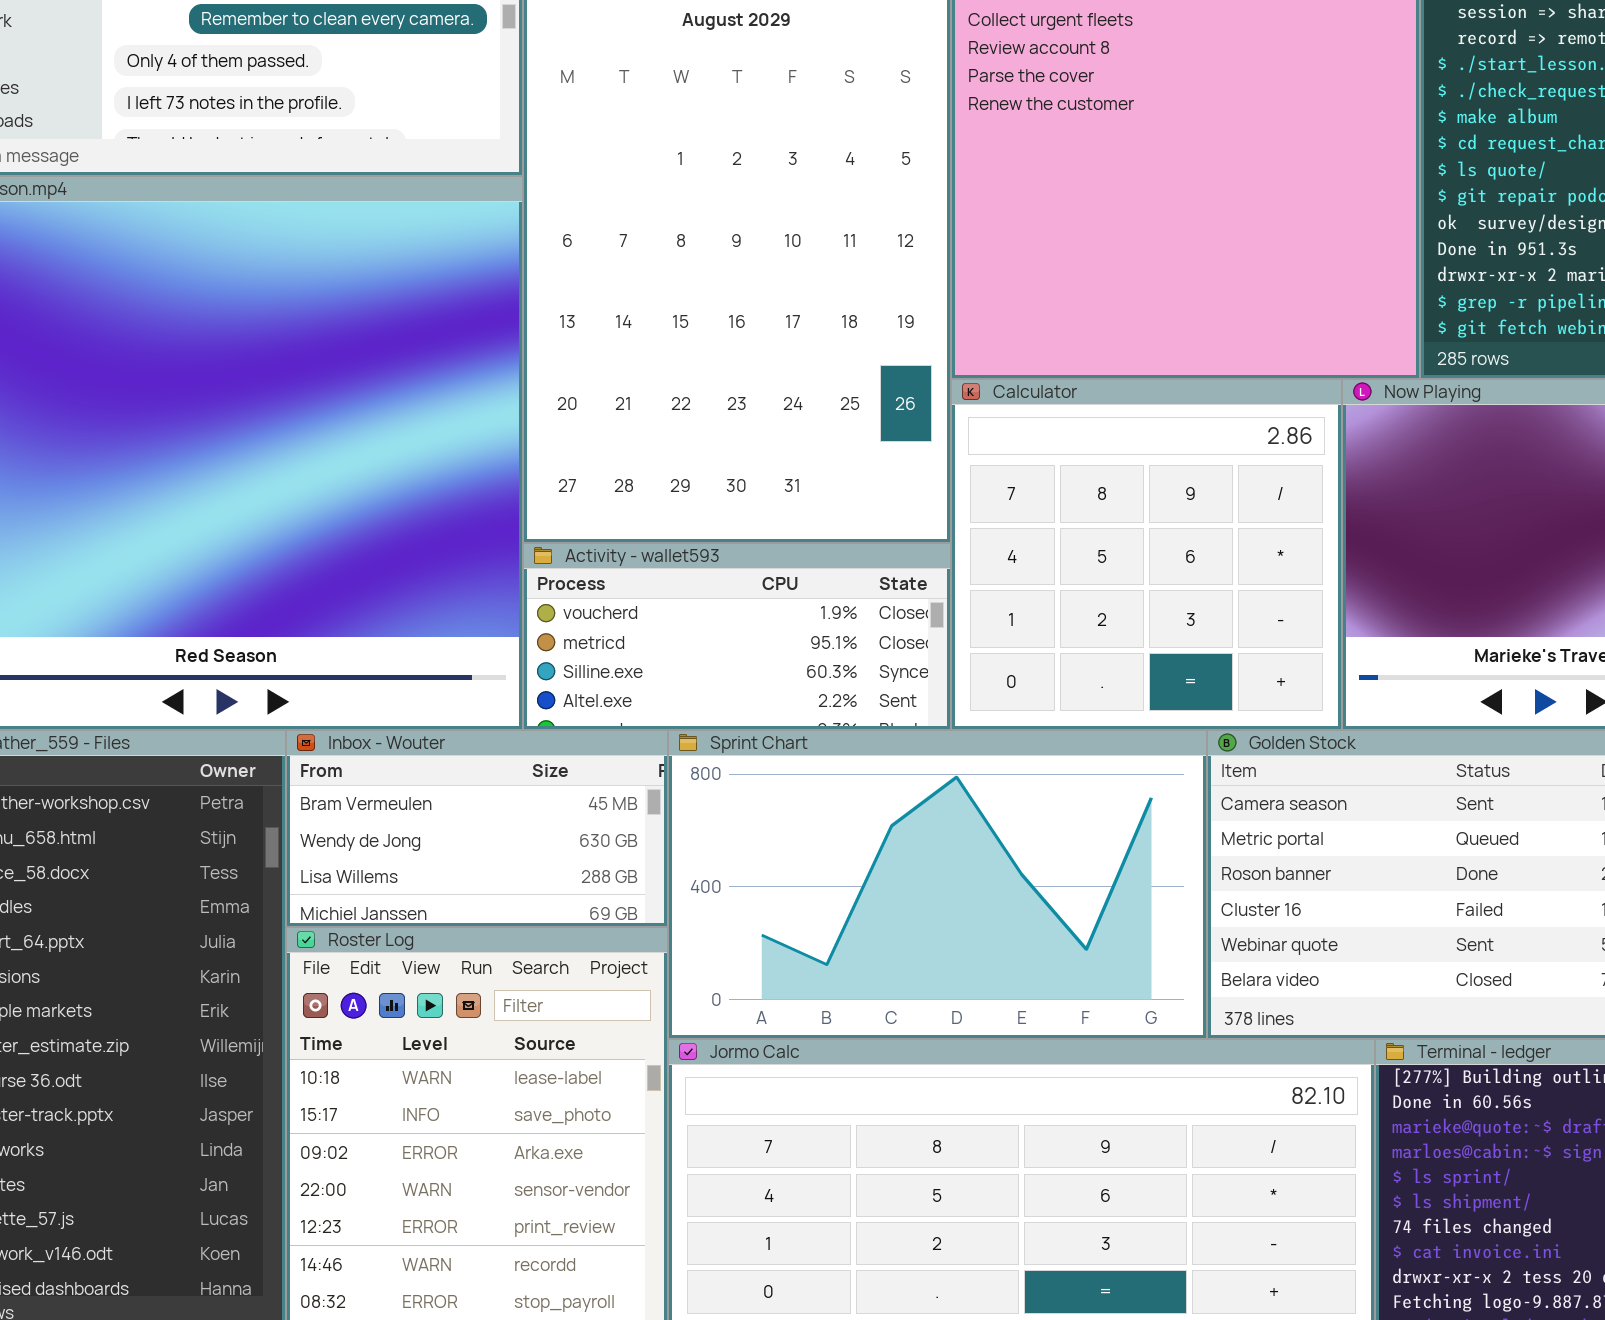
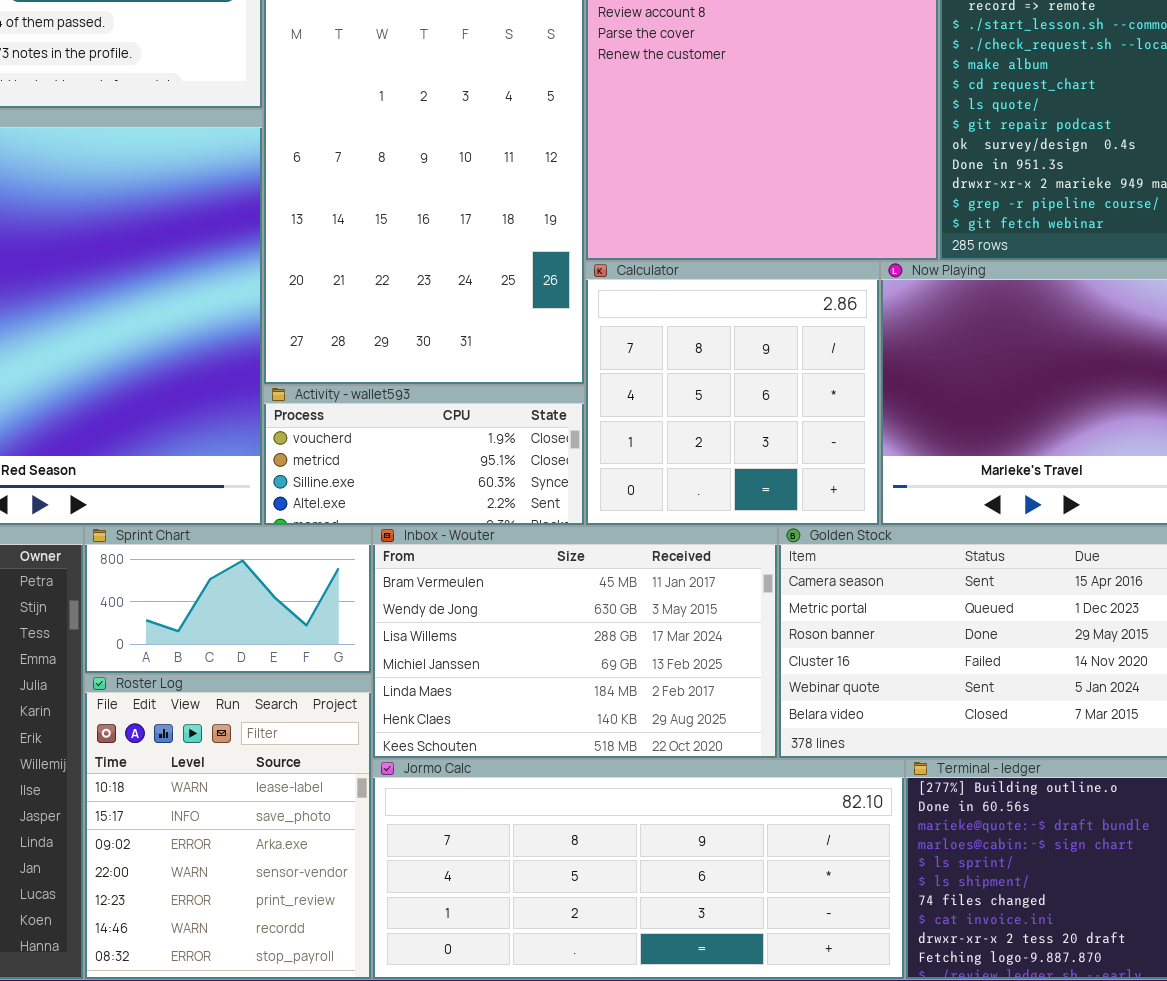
Inbox - Wouter: [286,730,668,927] -> [372,526,778,759], moved, resized
Sprint Chart: [668,730,1207,1039] -> [84,526,372,674], moved, resized

